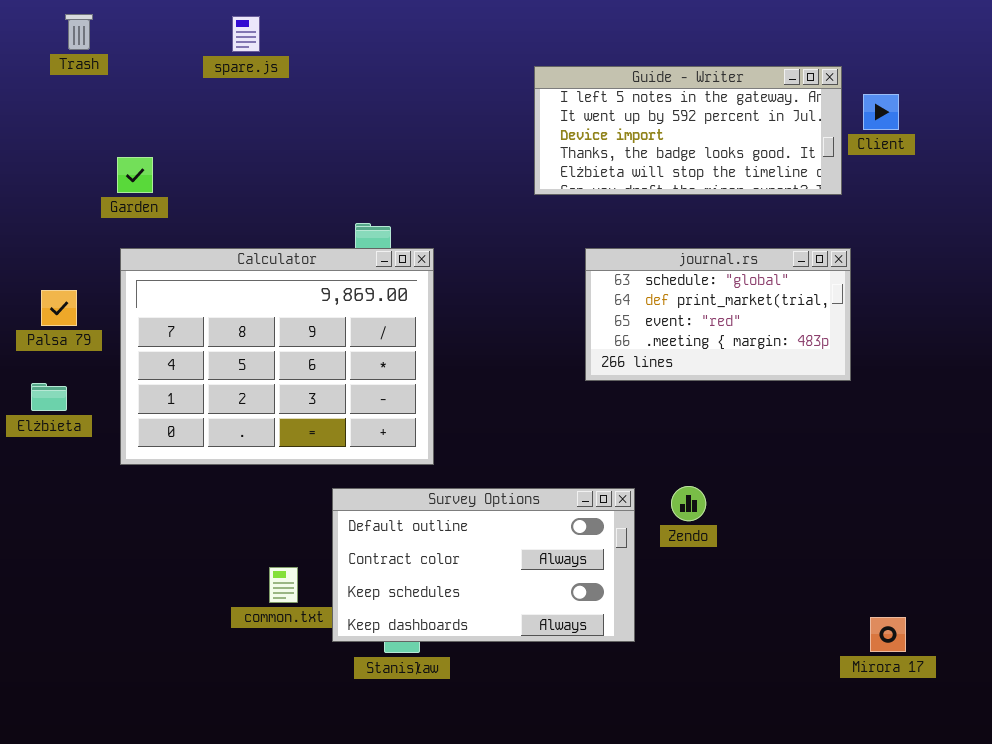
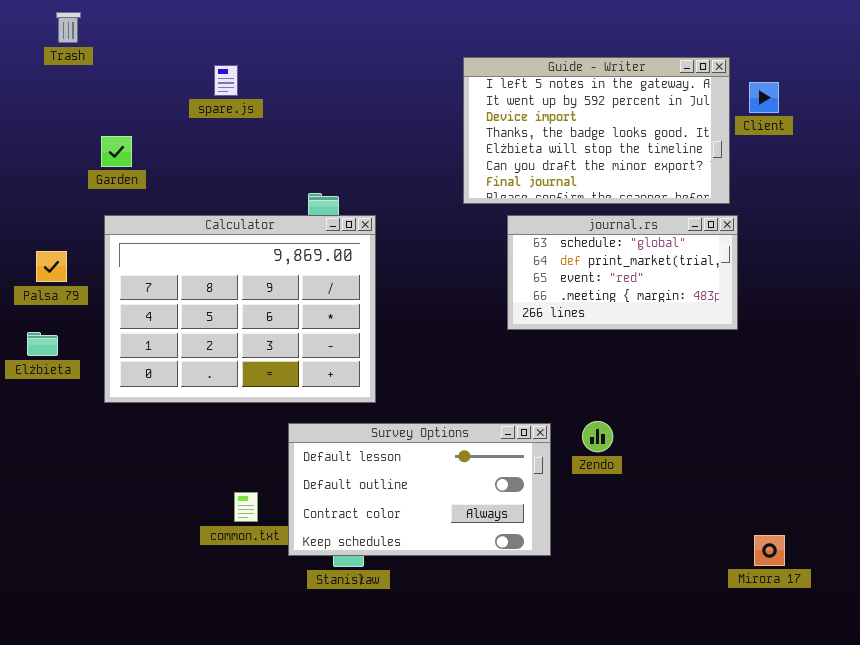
spare.js: [232,16,260,52] -> [214,65,238,96], moved
Guide - Writer: [534,66,842,195] -> [463,57,730,204], resized
Survey Options: [332,488,635,642] -> [288,423,551,556], scrolled up 1 row

